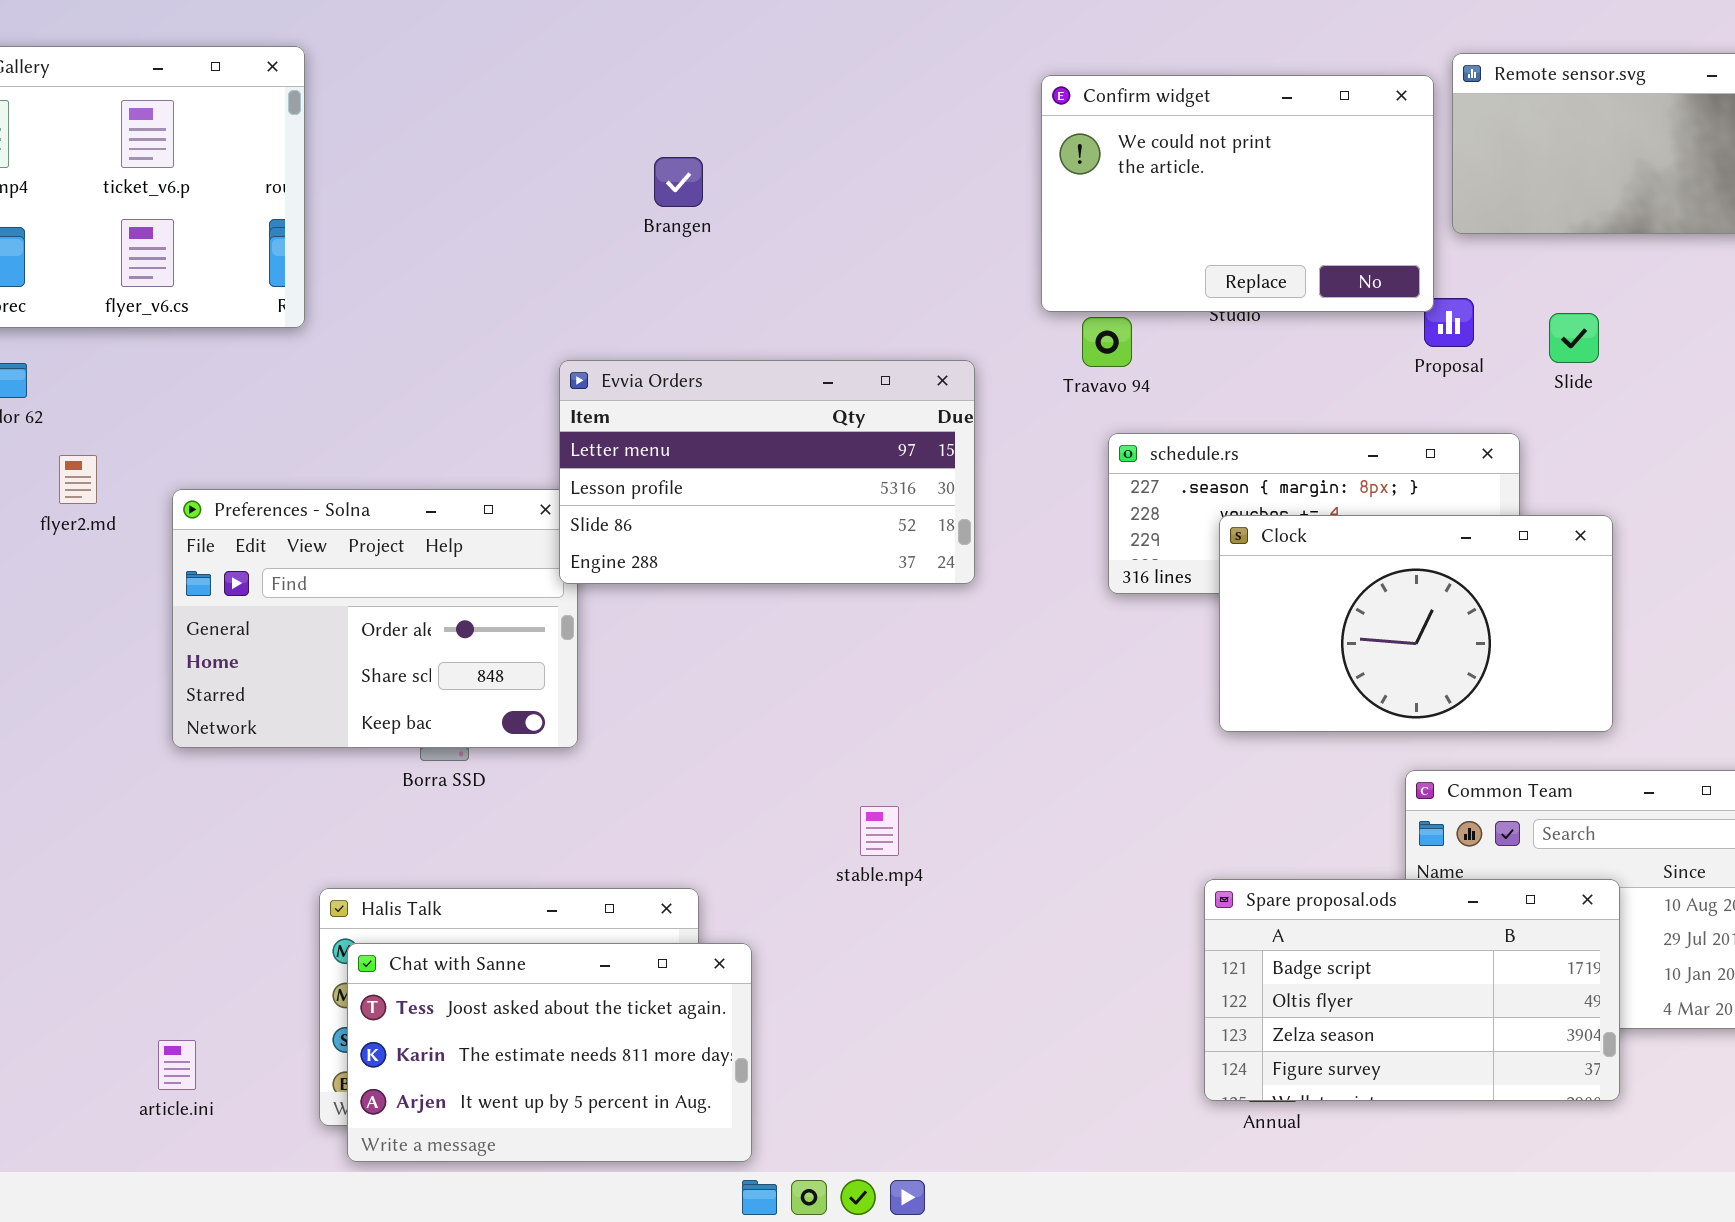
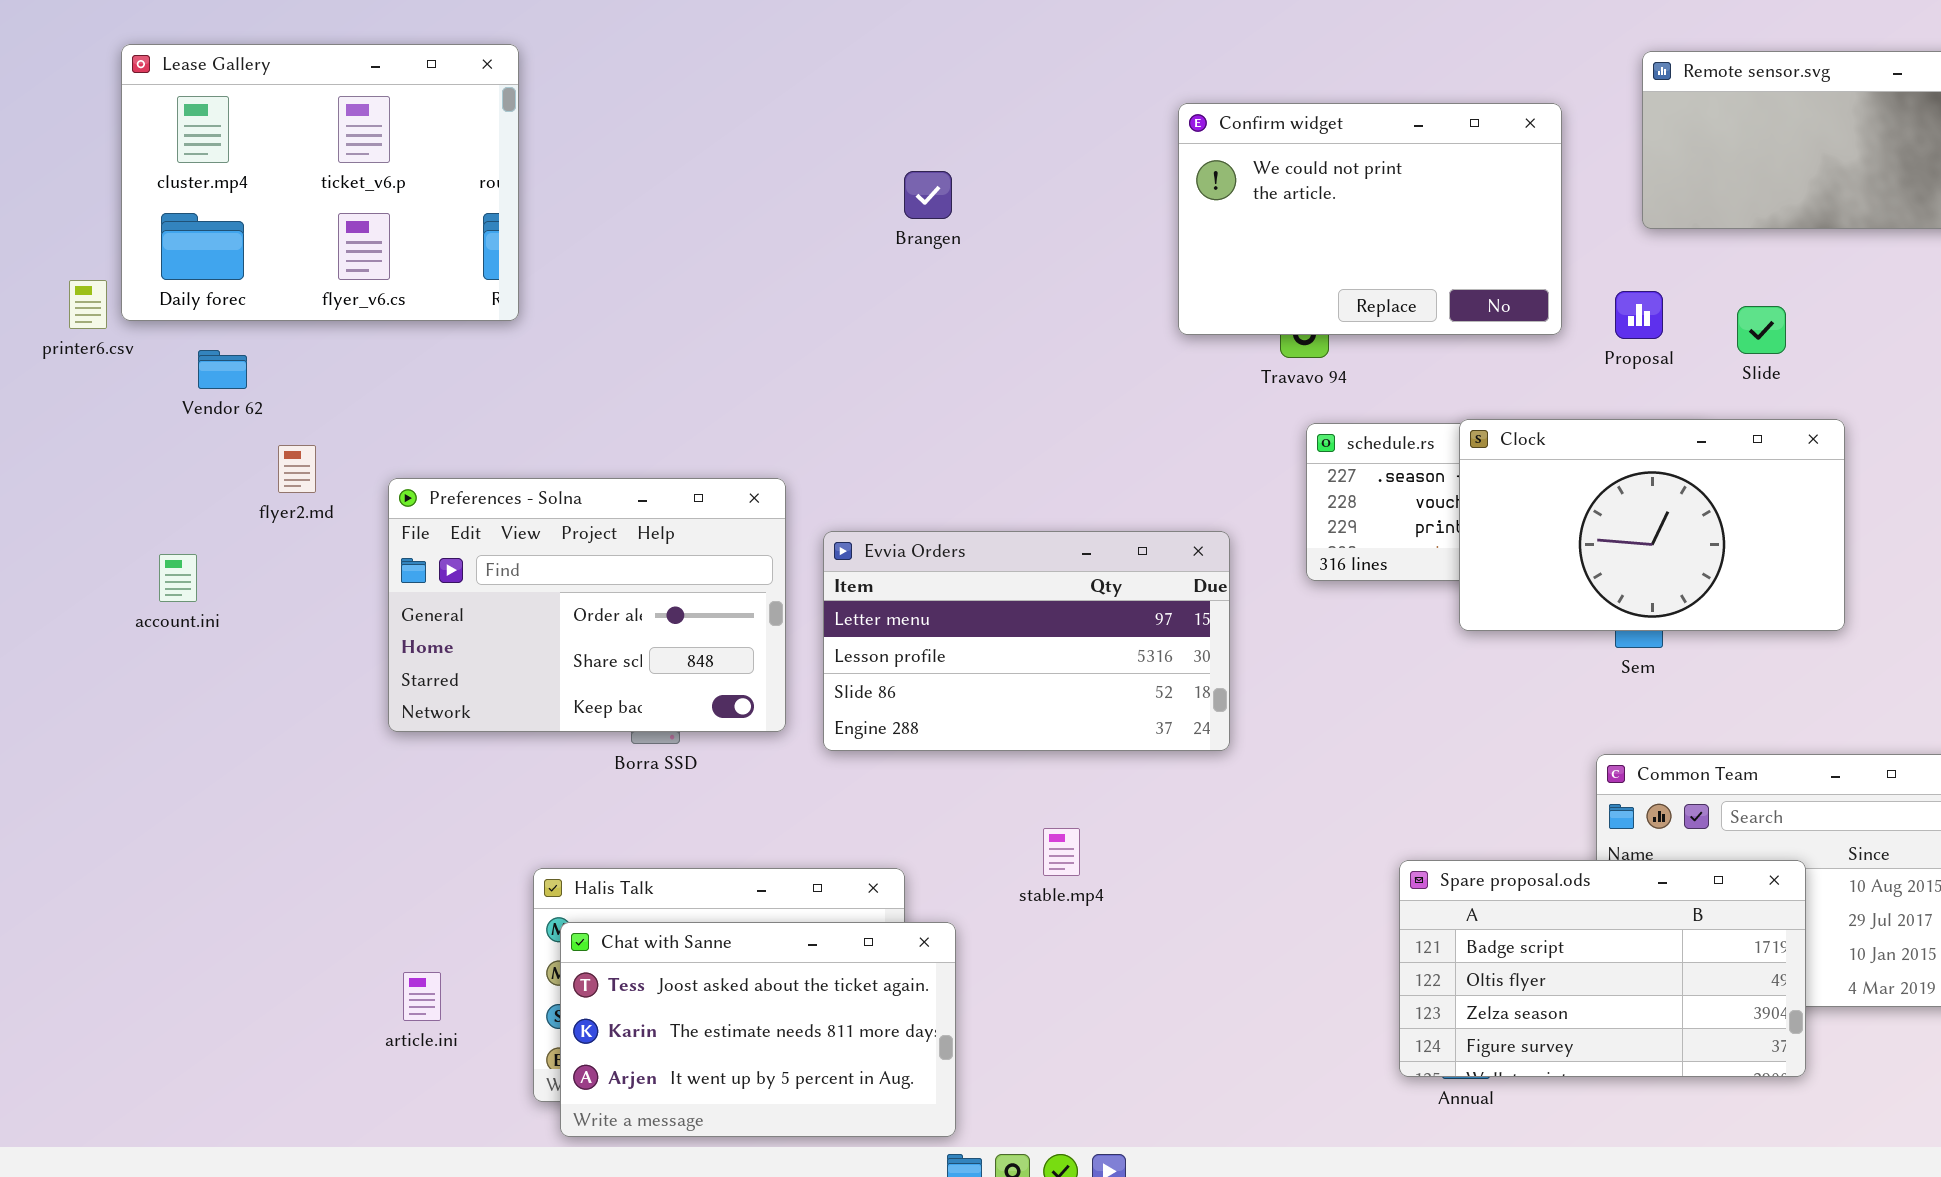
Confirm widget: [1041,75,1434,312] -> [1178,103,1562,335], moved
Brangen: [654,157,703,207] -> [904,171,952,219], moved
Evvia Orders: [559,360,975,584] -> [823,531,1230,751], moved
Clock: [1219,515,1613,732] -> [1459,419,1845,631], moved
stable.mp4: [860,806,899,856] -> [1043,828,1080,876], moved
article.ini: [158,1040,196,1090] -> [403,972,441,1021], moved

